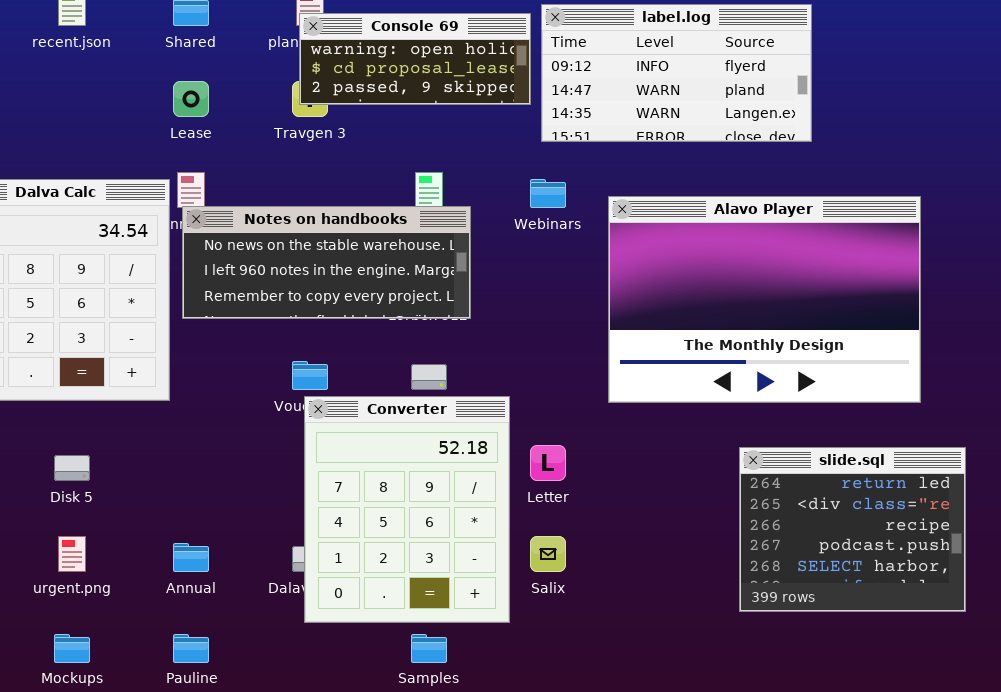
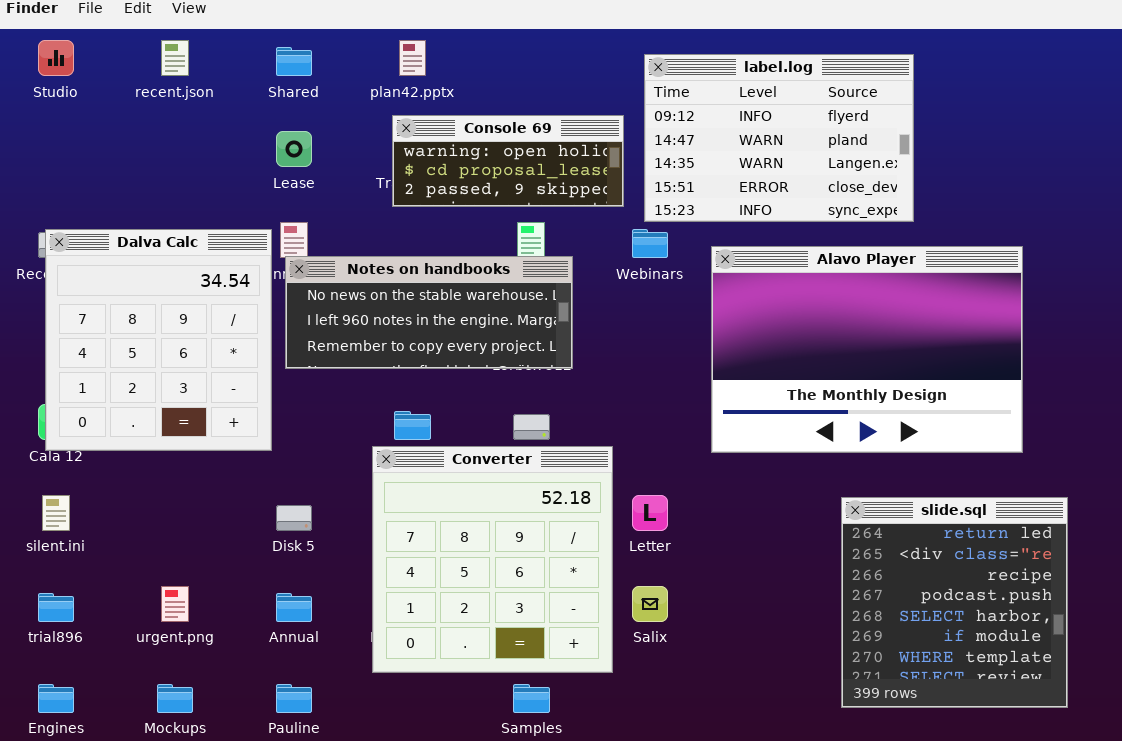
label.log: [541,4,812,142] -> [644,54,914,222], resized
Console 69: [299,13,531,105] -> [392,115,624,207], moved
Converter: [304,396,510,623] -> [372,446,613,673], resized
slide.sql: [739,447,966,612] -> [841,497,1068,708], resized
Disk 5: [54,455,90,481] -> [276,505,312,531], moved

